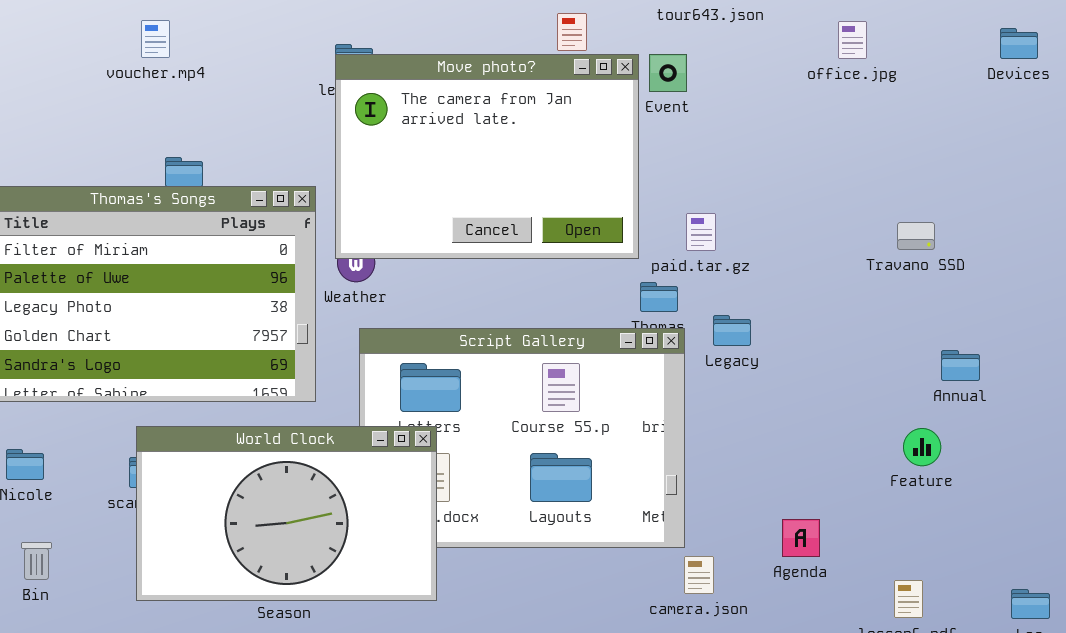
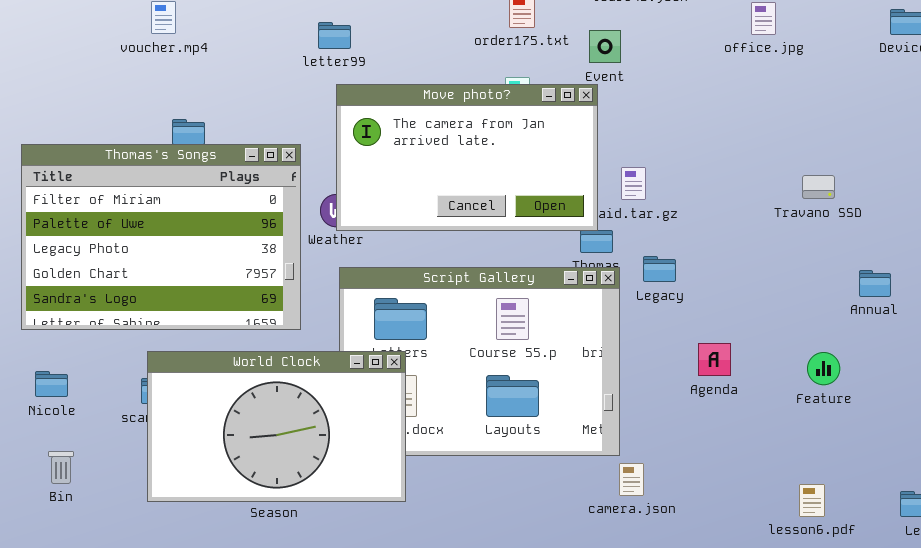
Move photo?: [335,54,639,259] -> [336,84,598,231], moved, resized
Annual: [941,350,980,381] -> [859,270,891,297], moved
Agenda: [782,519,820,557] -> [698,343,731,376], moved

